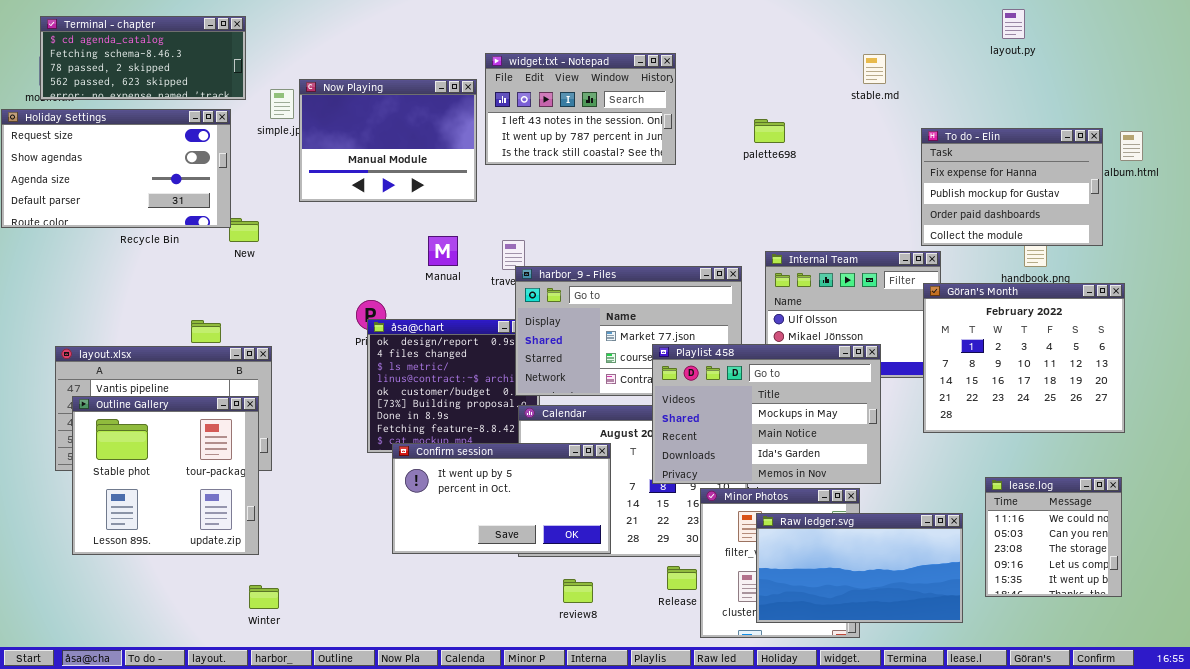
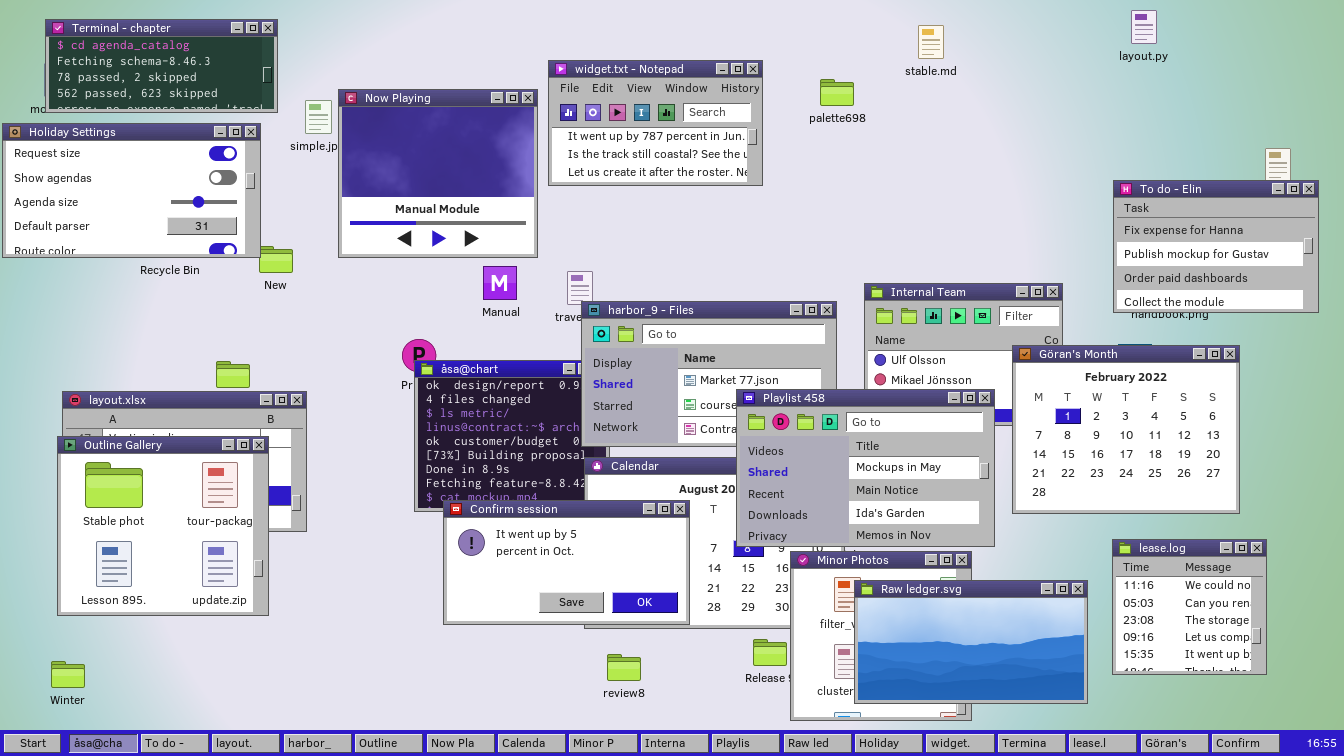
widget.txt - Notepad: [485,53,676,165] -> [548,60,763,186], scrolled down 1 row
stable.md: [863,54,886,84] -> [918,25,944,59], moved
Now Playing: [299,79,477,202] -> [338,89,538,258], resized
palette698: [754,119,785,143] -> [820,79,854,106], moved
To do - Elin: [921,128,1103,246] -> [1113,180,1319,313], moved
Göran's Month: [923,283,1125,433] -> [1012,345,1240,514], moved
Outline Gallery: [72,396,259,555] -> [57,436,269,616], moved
review8: [563,579,593,603] -> [607,654,641,681], moved
Winter: [249,585,279,609] -> [51,661,85,688], moved

